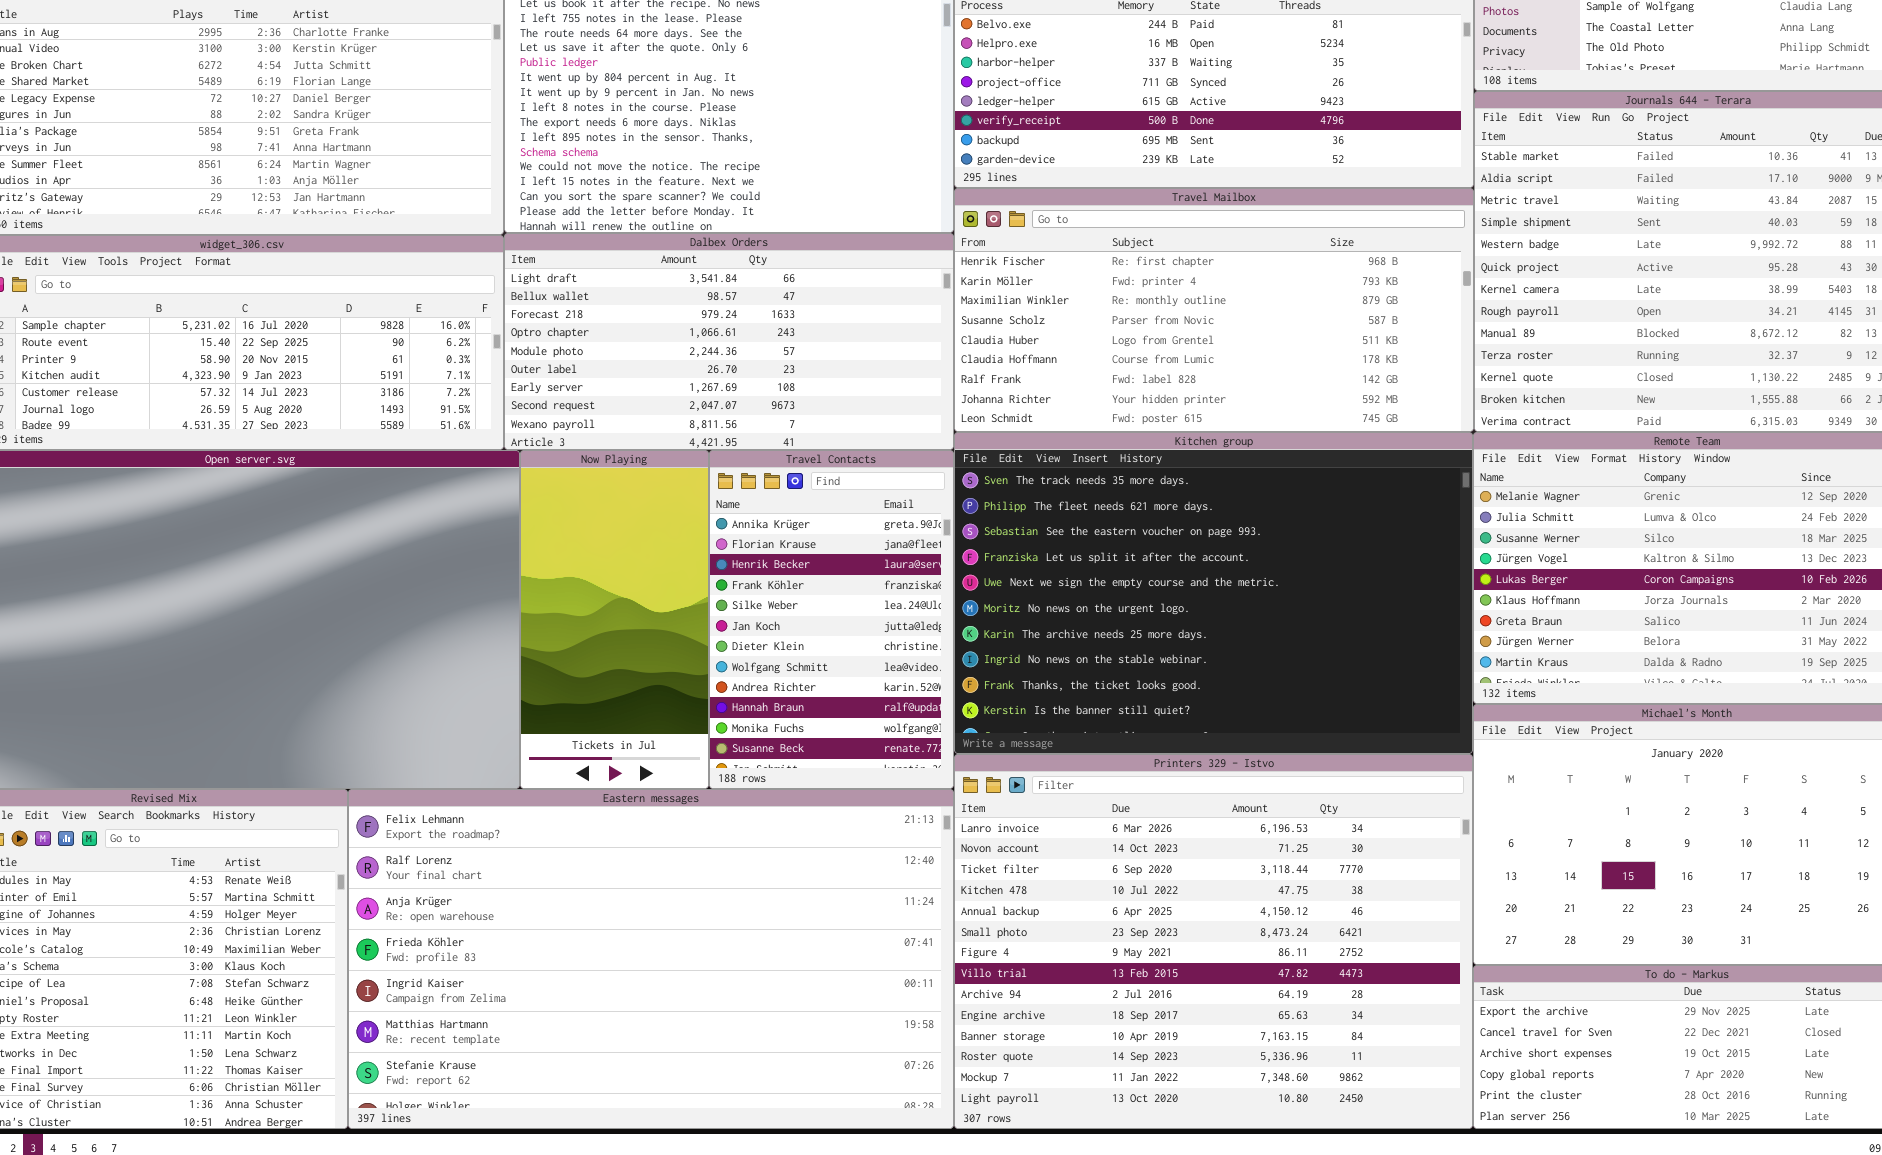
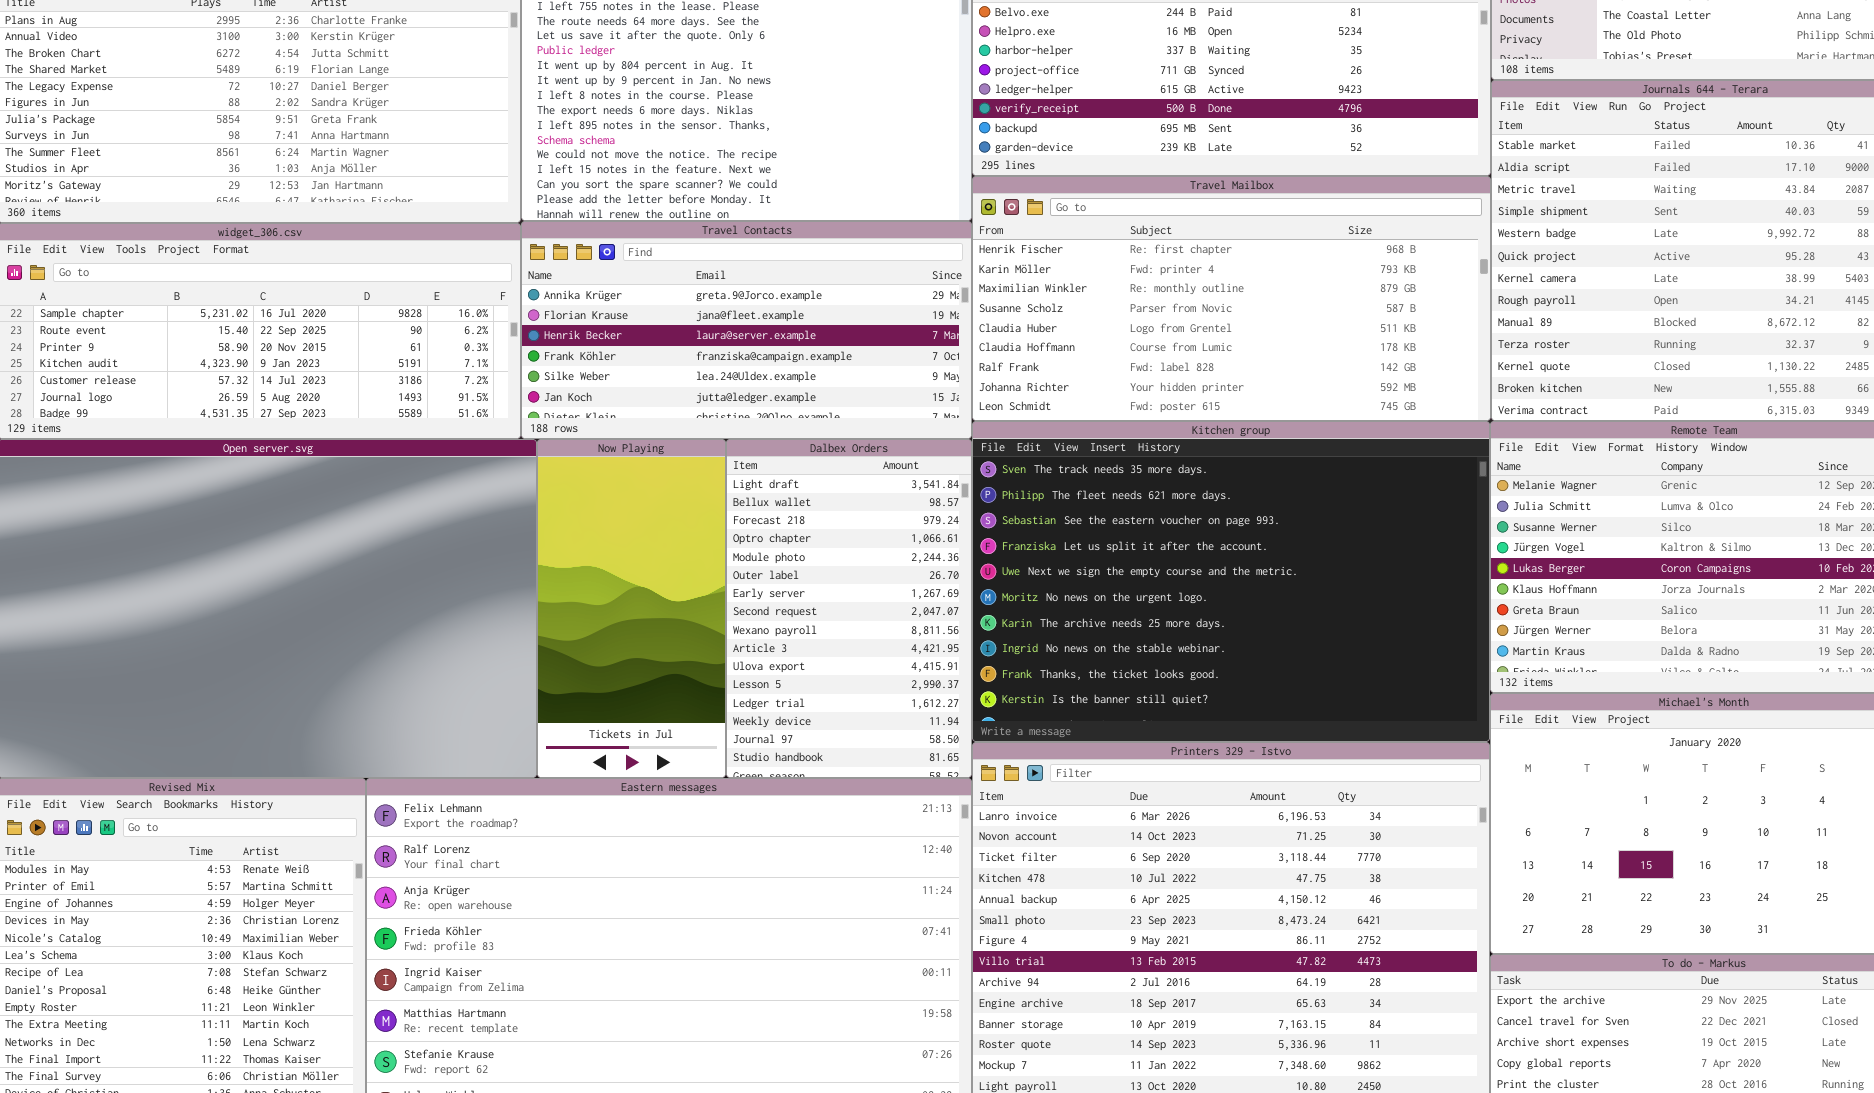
Dalbex Orders: [504,233,954,450] -> [726,439,972,778], moved, resized
Travel Contacts: [709,450,954,789] -> [521,221,972,439], moved, resized

